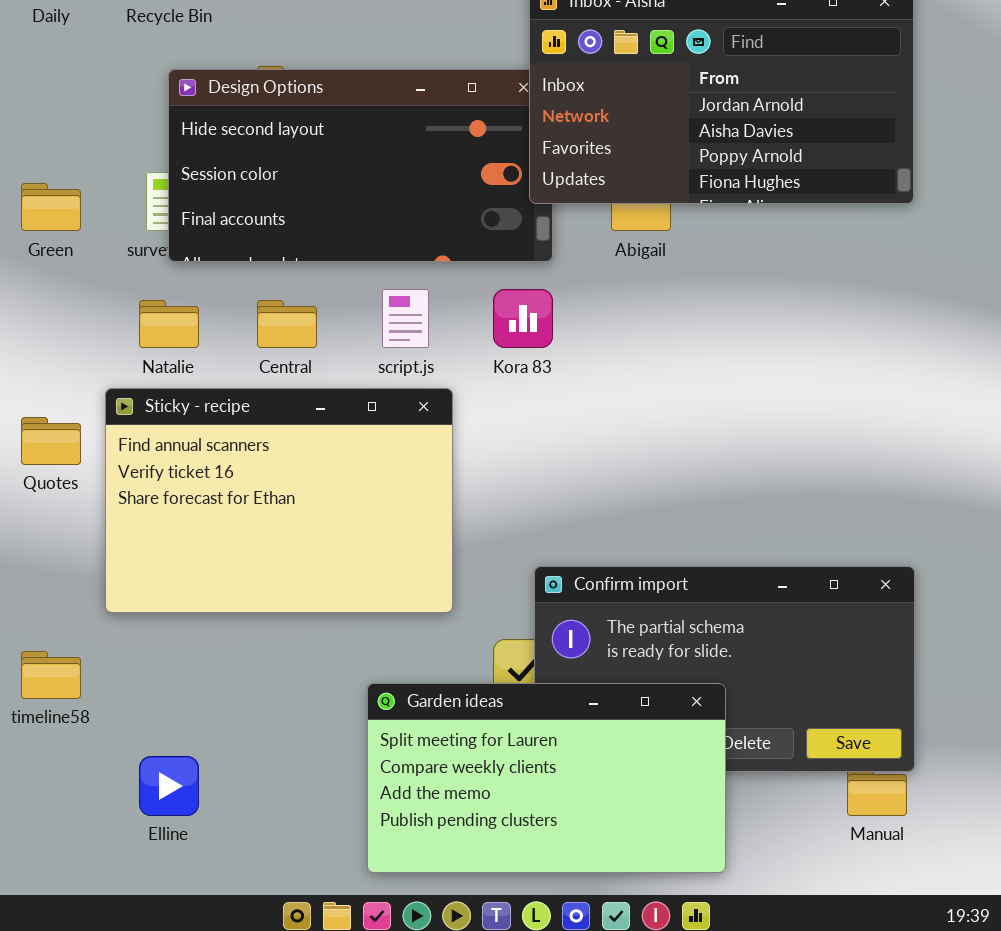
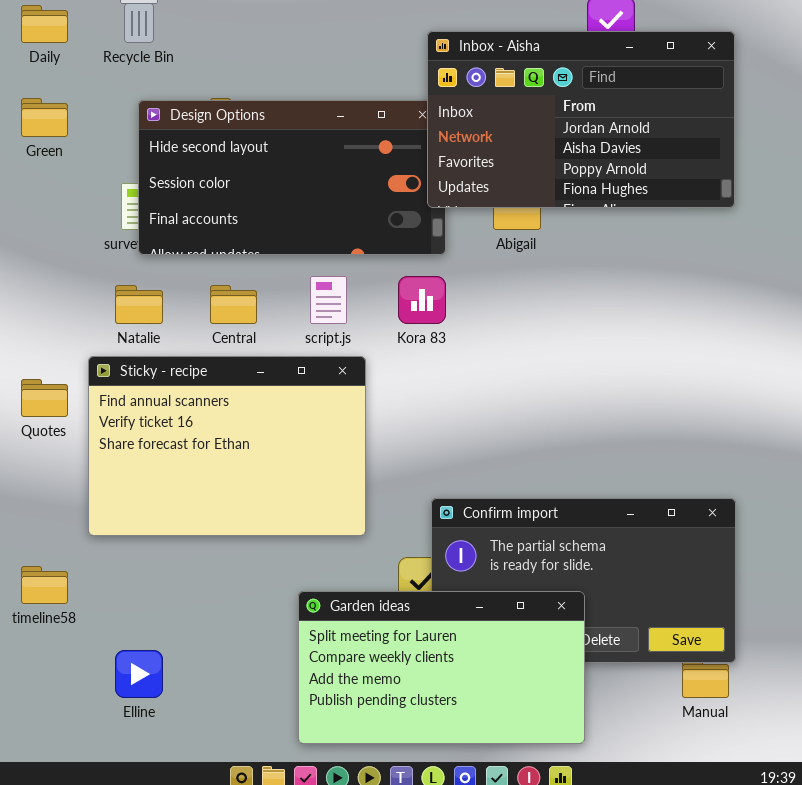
Green: [21,183,81,231] -> [21,98,68,137], moved

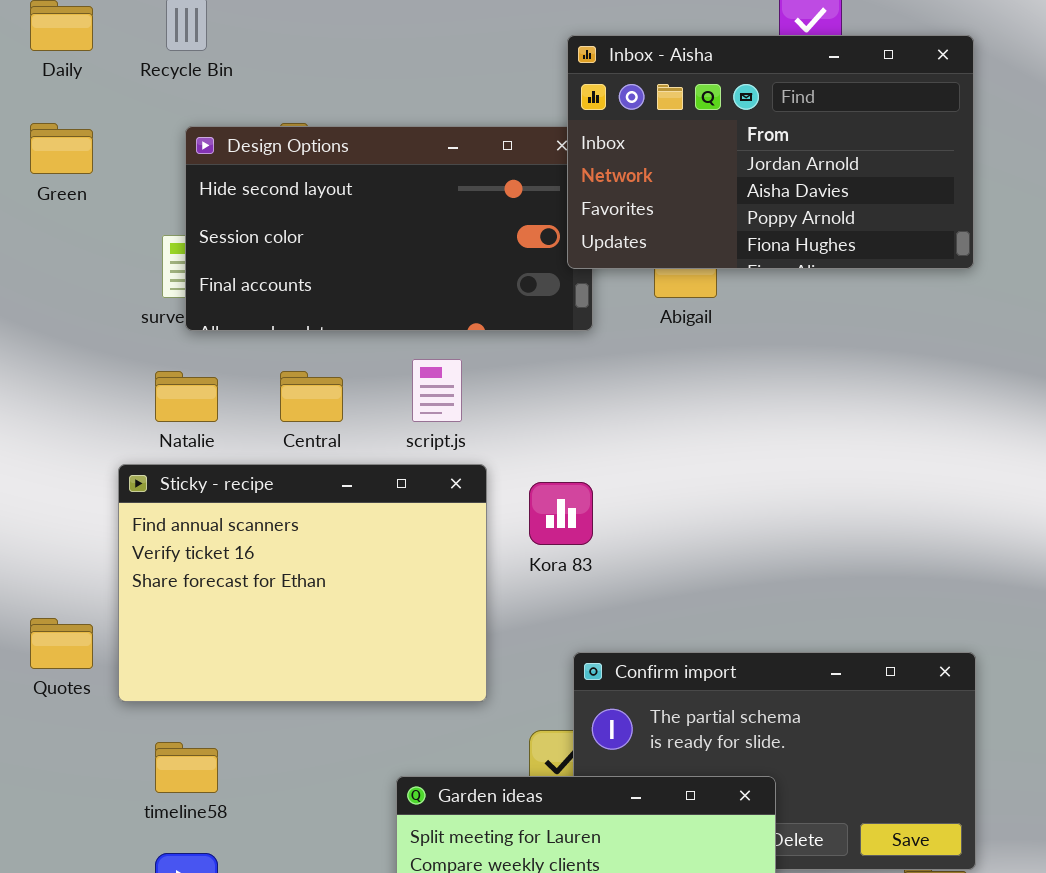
Kora 83: [398,276,446,324] -> [529,482,593,545], moved
Quotes: [21,379,68,417] -> [30,618,93,669], moved
timeline58: [21,566,68,604] -> [155,742,218,793], moved

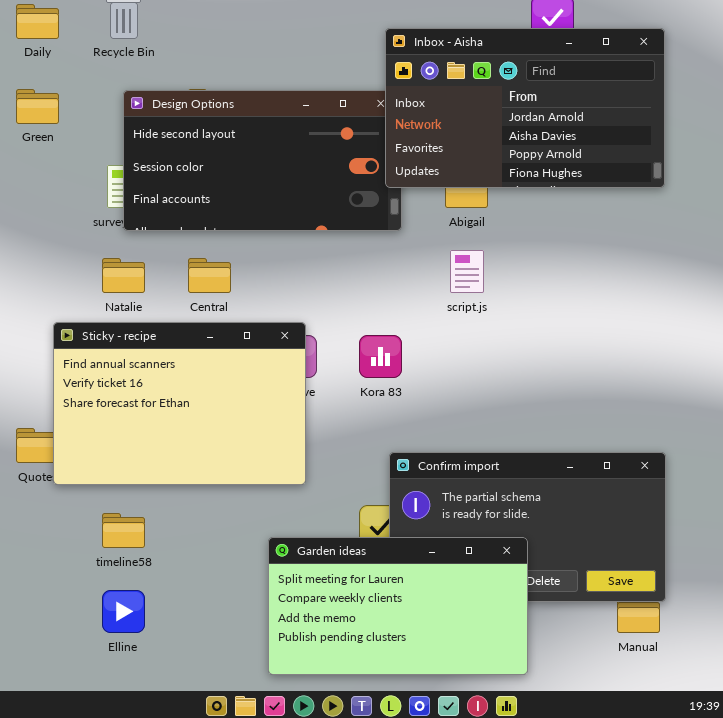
script.js: [412,359,462,422] -> [450,250,484,293], moved
Sticky - recipe: [118,464,487,702] -> [53,322,306,485], moved

